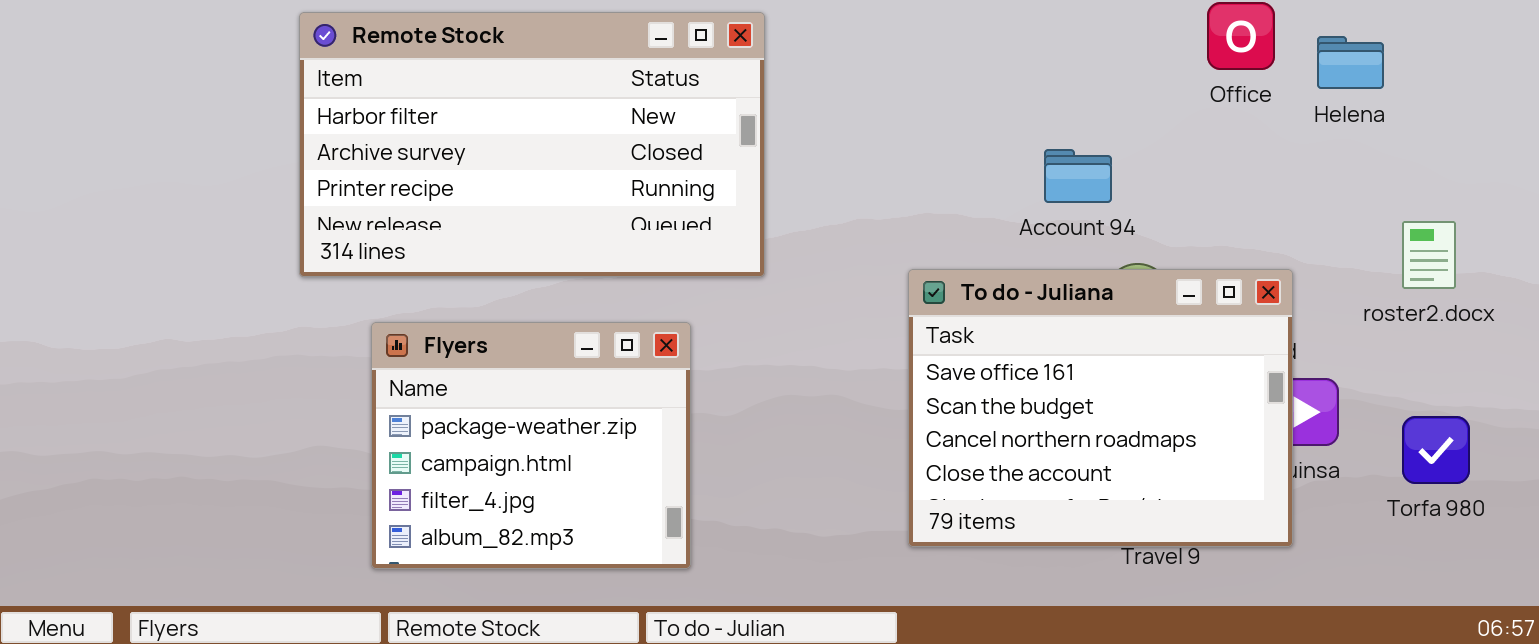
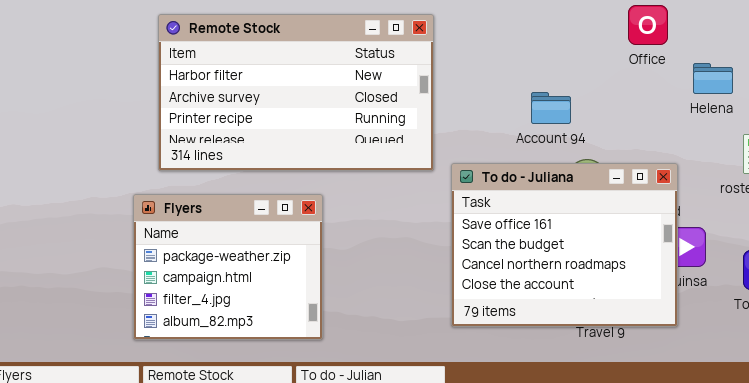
Remote Stock: [299,12,765,277] -> [158,14,434,171], moved
Helena: [1317,36,1384,89] -> [693,63,733,94], moved

